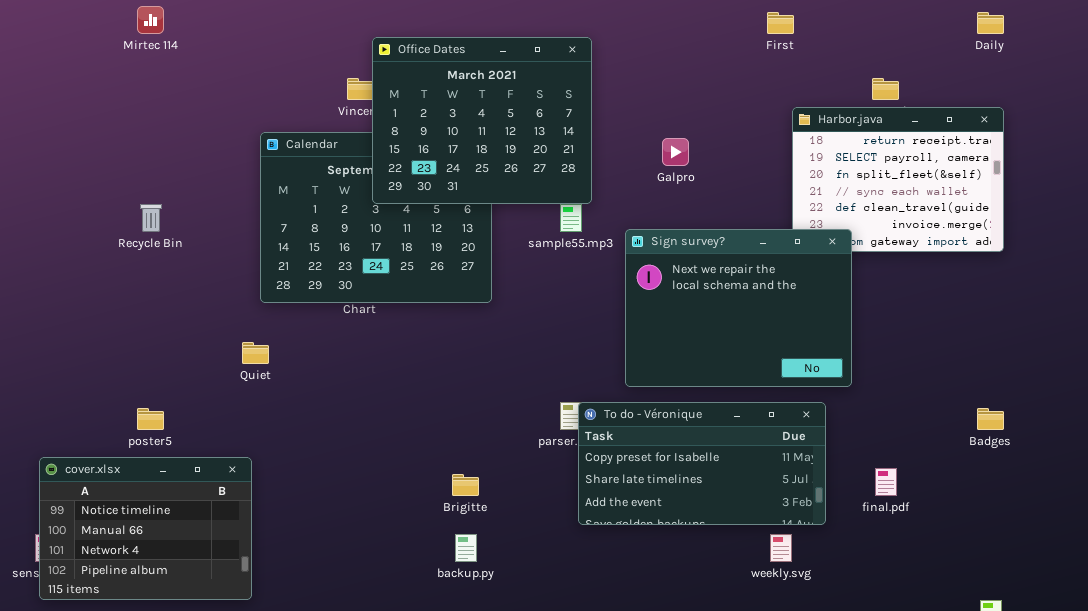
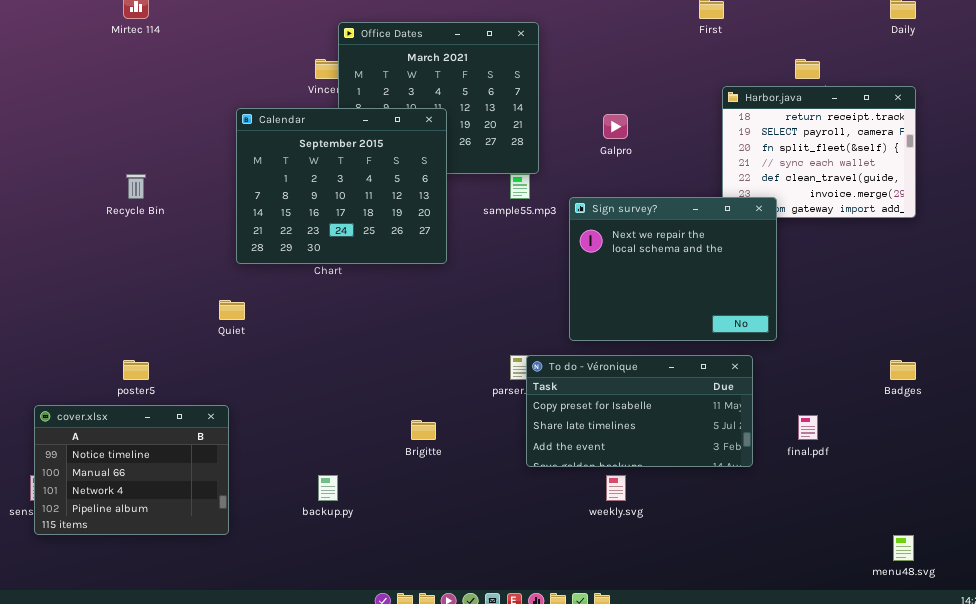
Calendar: [260,132,492,303] -> [236,108,447,264], raised
backup.py: [455,534,477,562] -> [318,475,338,501], moved
weekly.svg: [770,534,792,562] -> [606,475,626,501], moved

